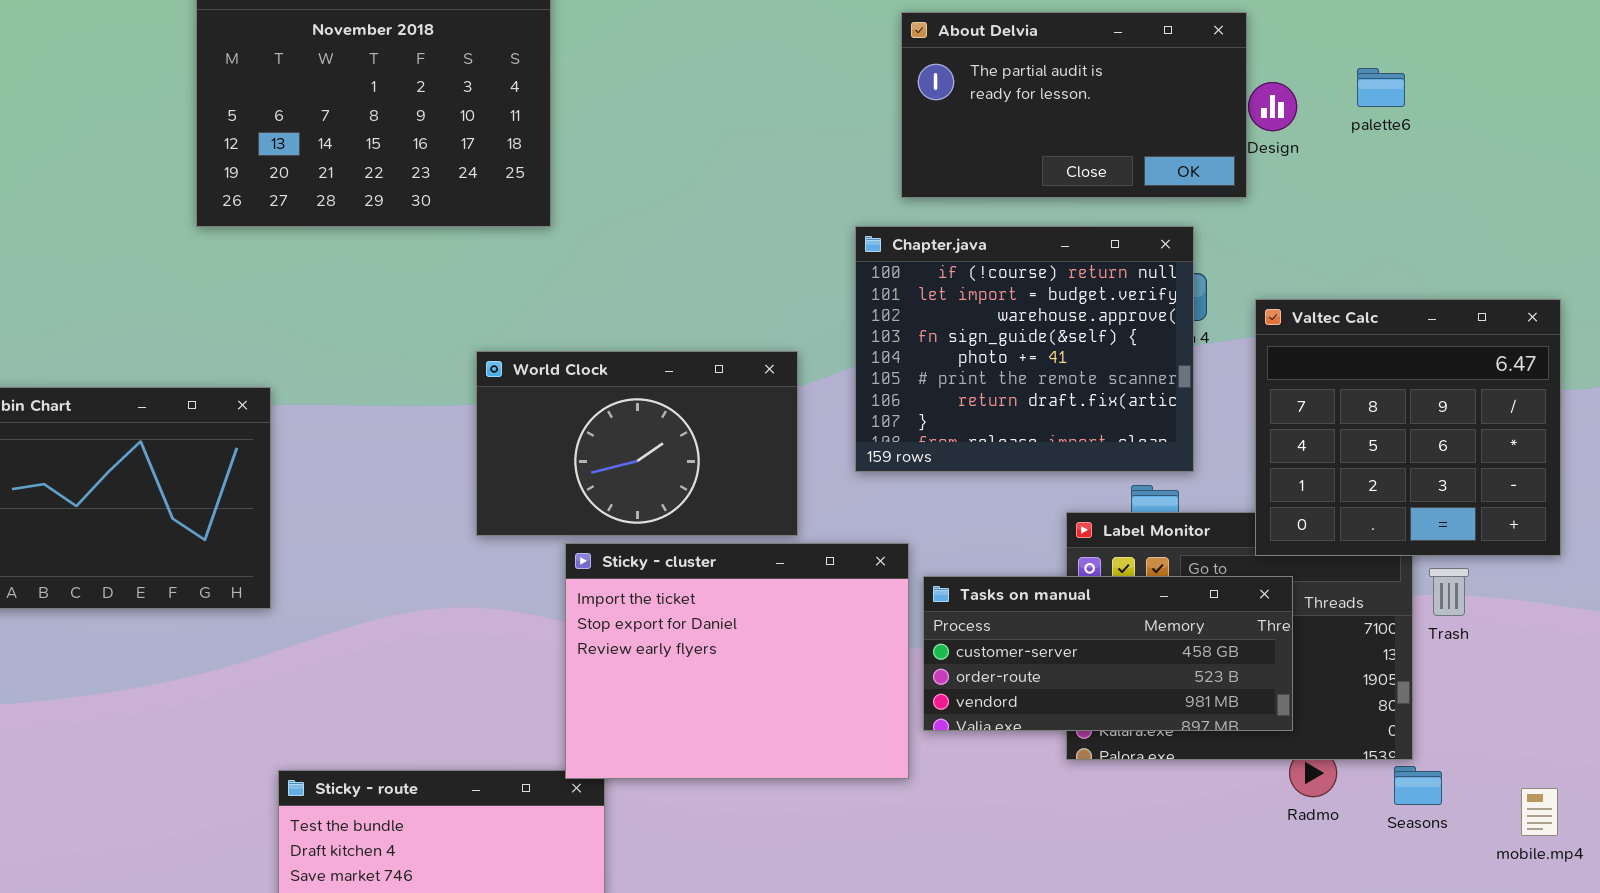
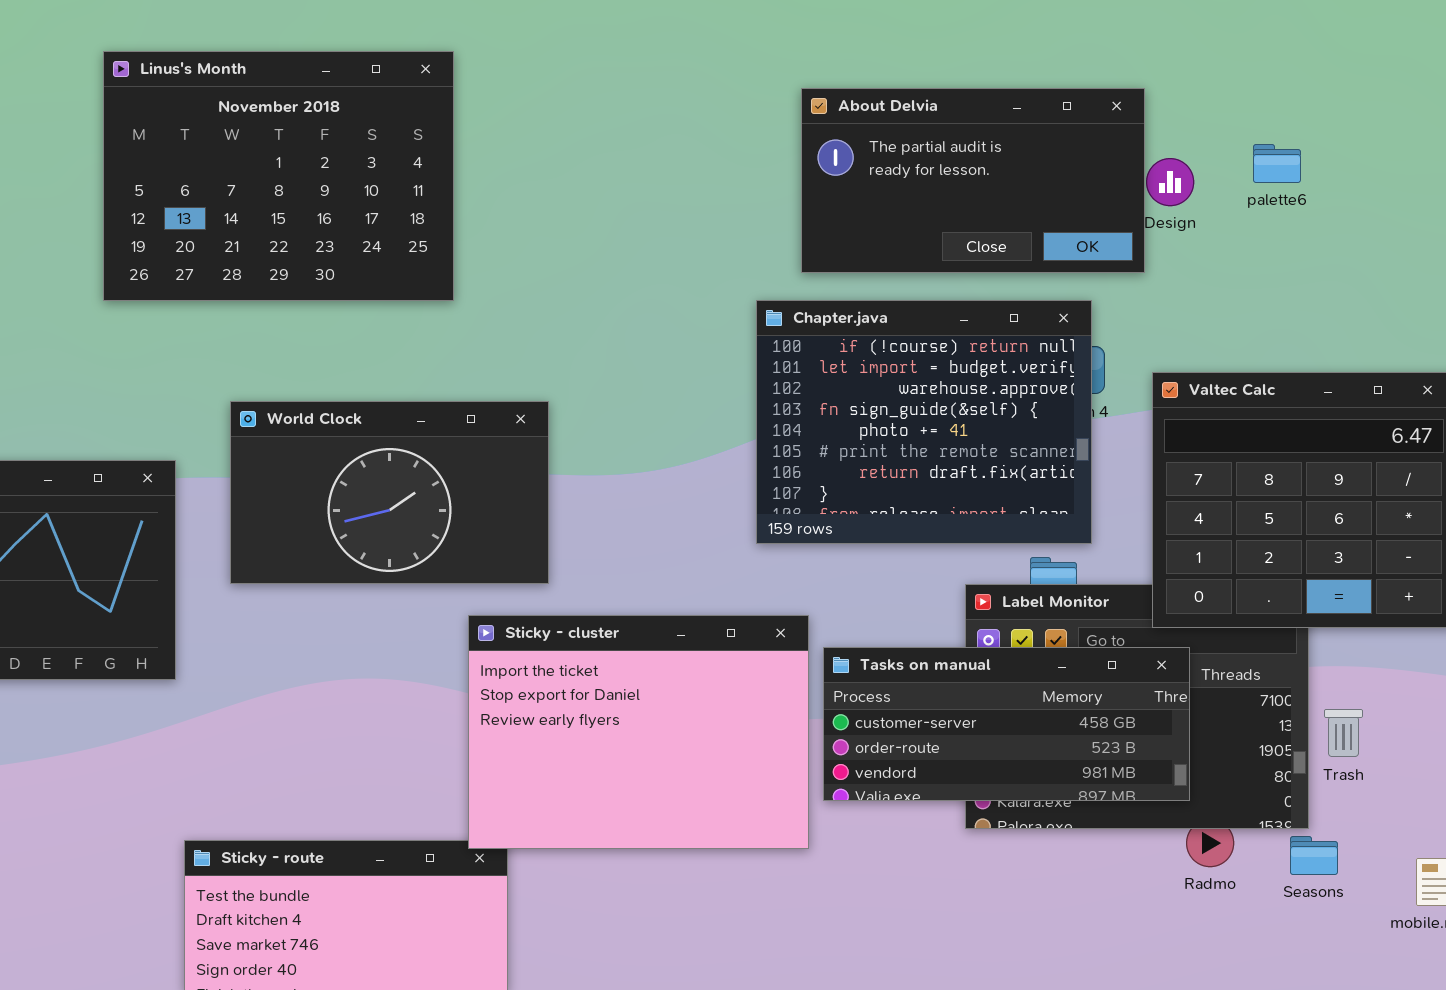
World Clock: [476,351,798,536] -> [230,401,549,584], moved
Trash: [1429,568,1469,616] -> [1324,709,1363,757], moved

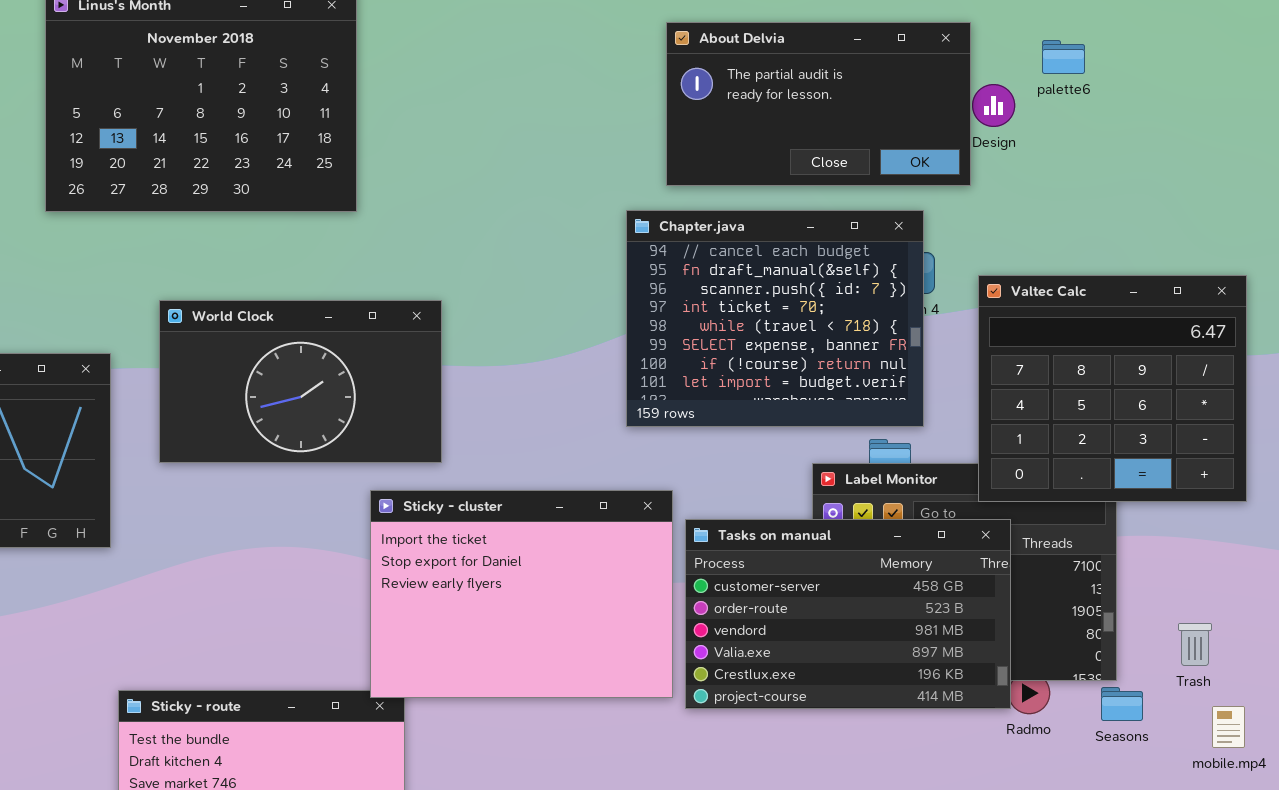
palette6: [1253,144,1301,183] -> [1042,40,1085,74], moved
Chapter.java: [756,300,1092,544] -> [626,210,924,427], scrolled up 6 rows
Tasks on manual: [823,647,1190,801] -> [685,519,1011,709], resized
Trash: [1324,709,1363,757] -> [1178,623,1212,666], moved

